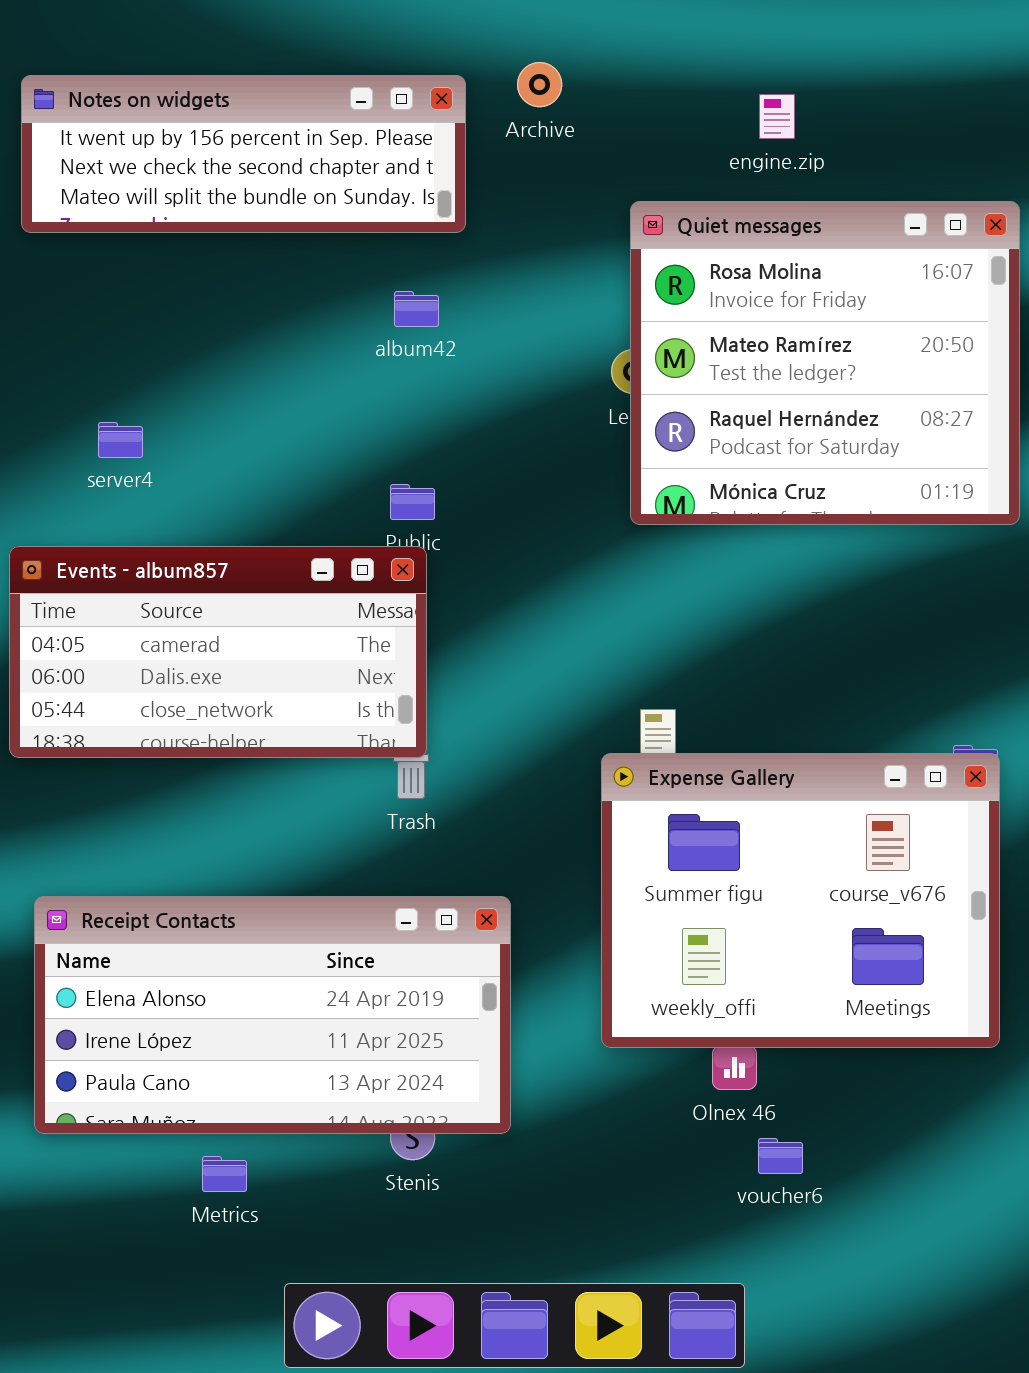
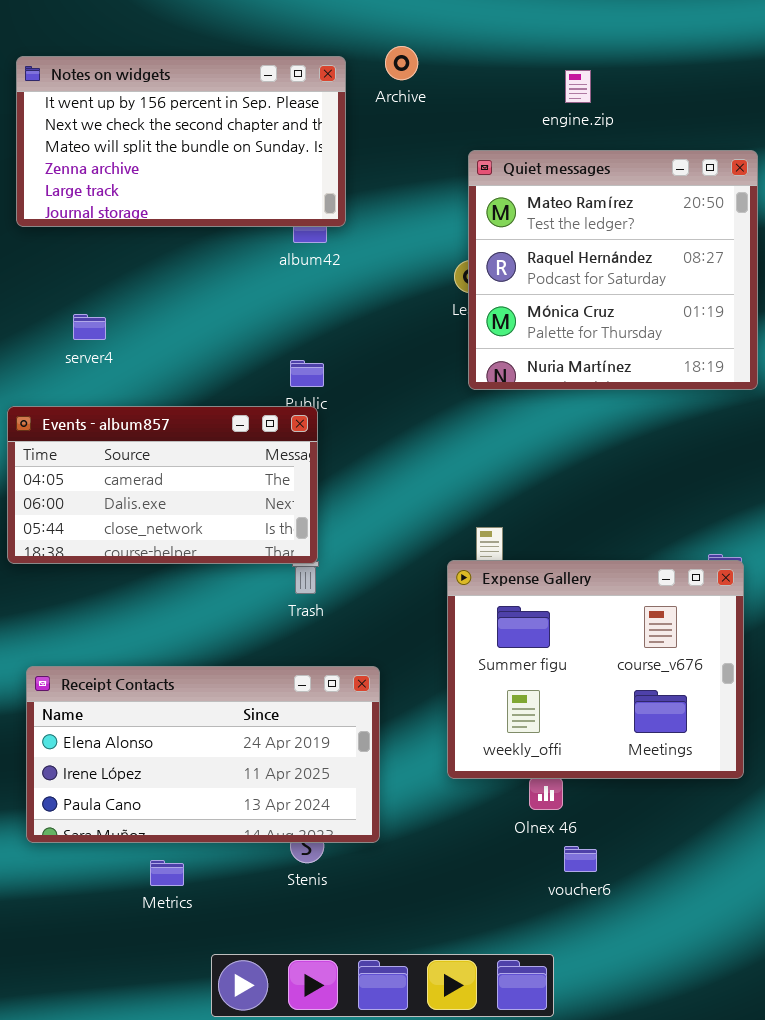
Notes on widgets: [21,75,466,233] -> [16,56,346,227], resized
Quiet messages: [630,201,1020,525] -> [468,150,758,390], scrolled down 1 row

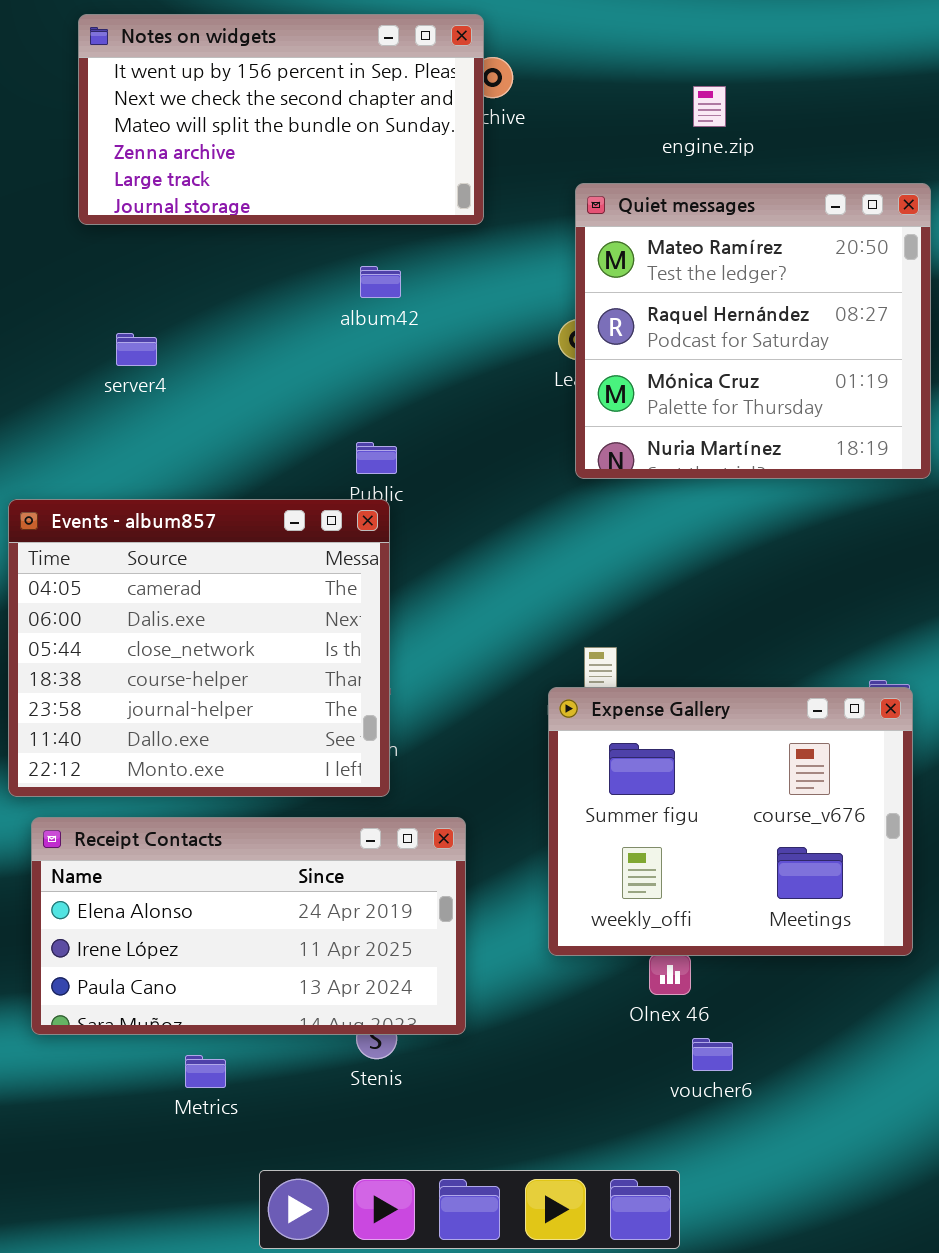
Notes on widgets: [16,56,346,227] -> [78,14,484,225], moved
server4: [73,314,106,340] -> [116,333,157,366], moved
Events - album857: [7,406,318,564] -> [8,499,390,797], resized

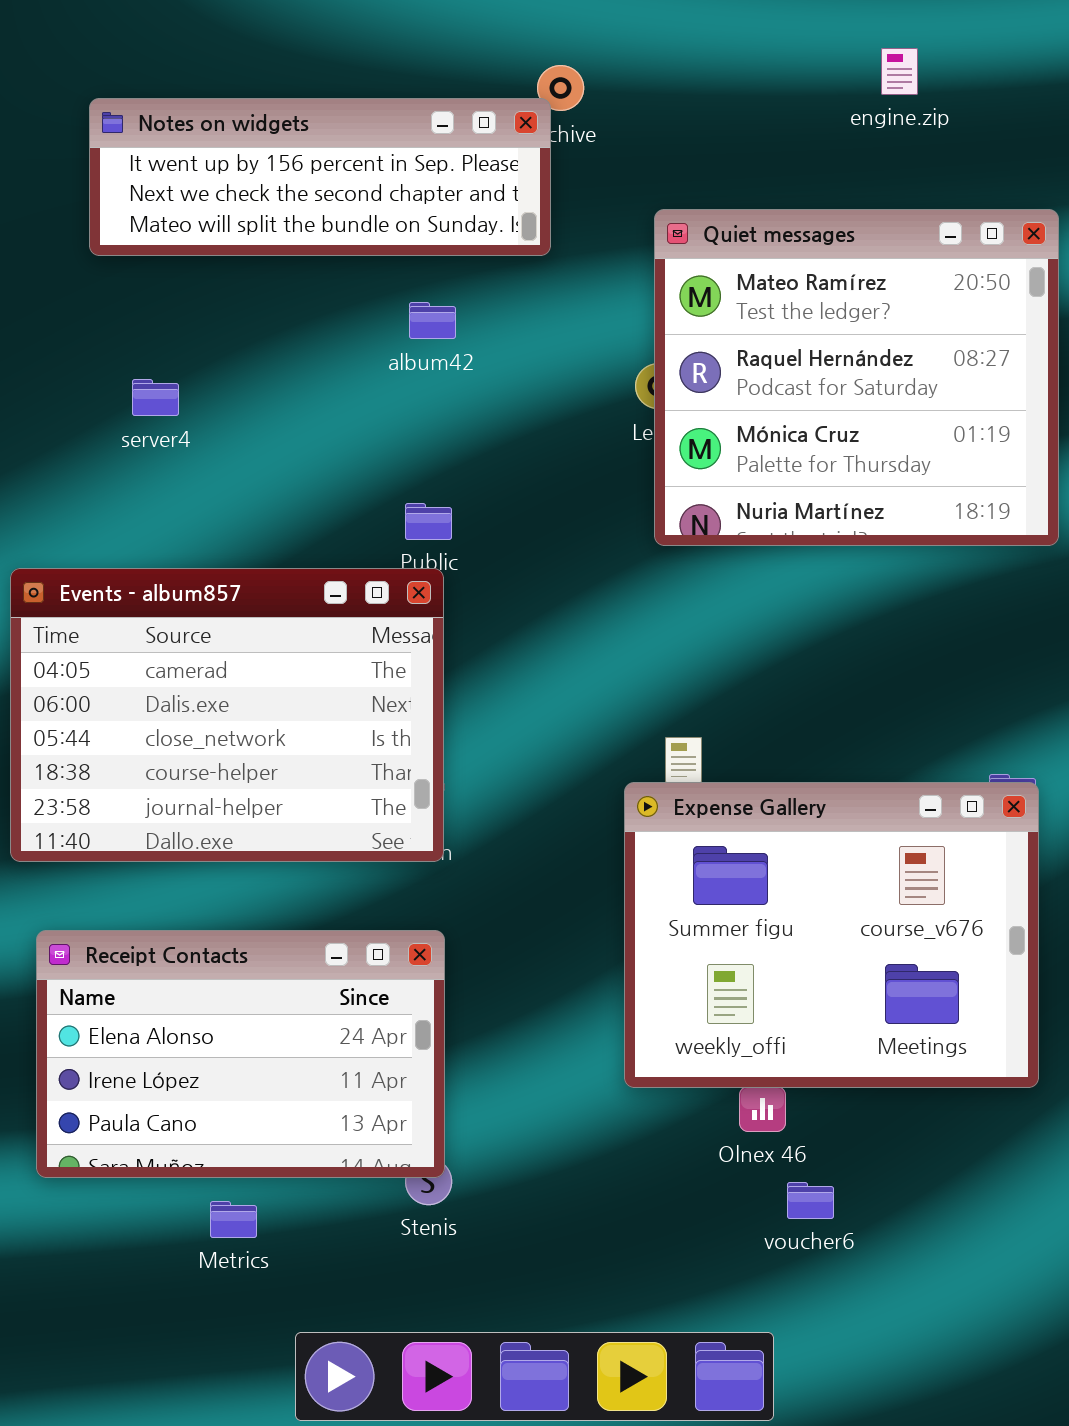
Notes on widgets: [78,14,484,225] -> [89,98,551,256], resized
engine.zip: [693,86,726,127] -> [881,48,918,95], moved
Events - album857: [8,499,390,797] -> [10,568,444,862], resized
Receipt Contacts: [31,817,466,1035] -> [36,930,445,1178], resized

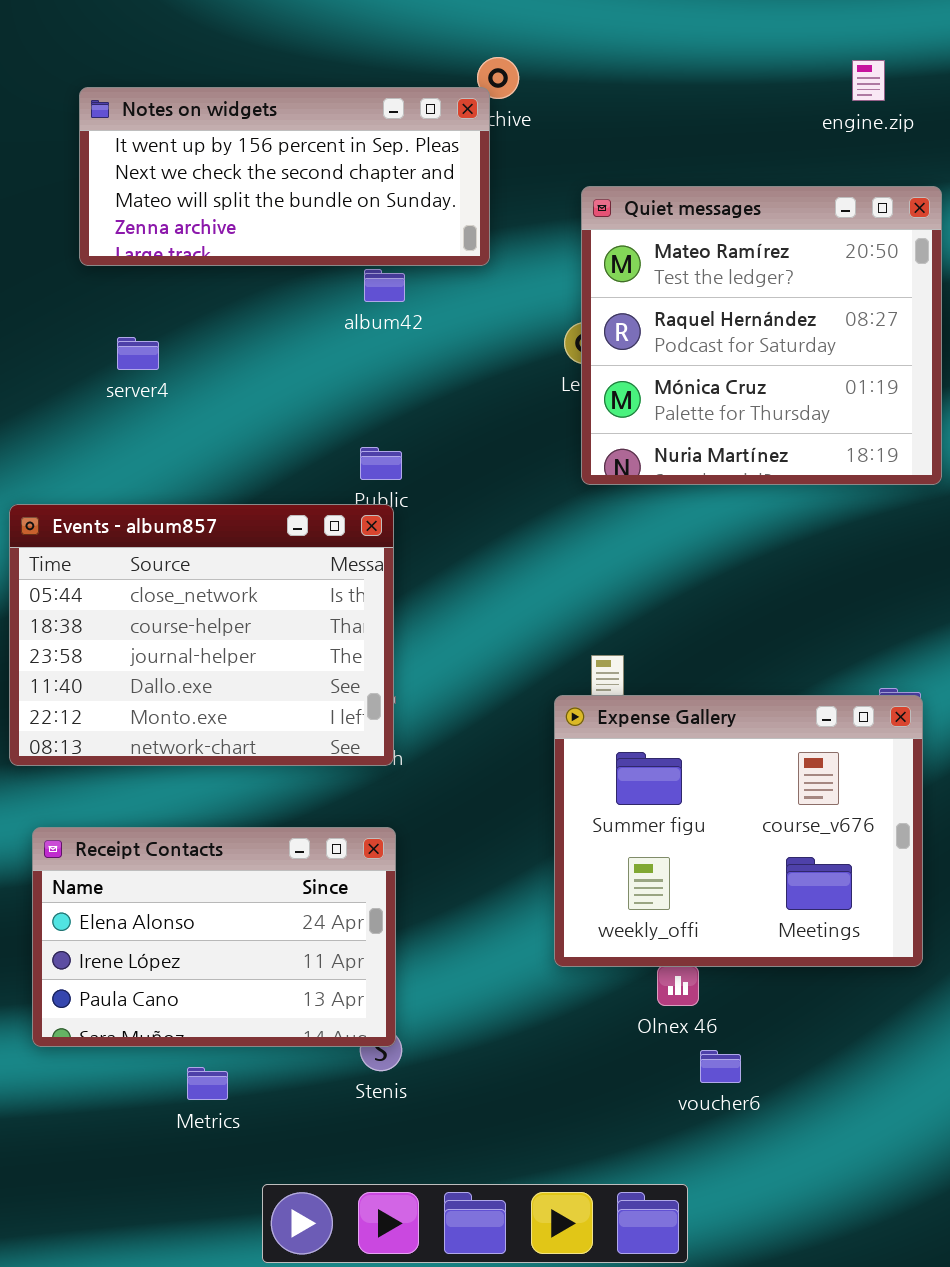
engine.zip: [881,48,918,95] -> [852,60,885,101], moved
Notes on widgets: [89,98,551,256] -> [79,87,490,266], resized
Events - album857: [10,568,444,862] -> [9,504,394,766], scrolled down 2 rows

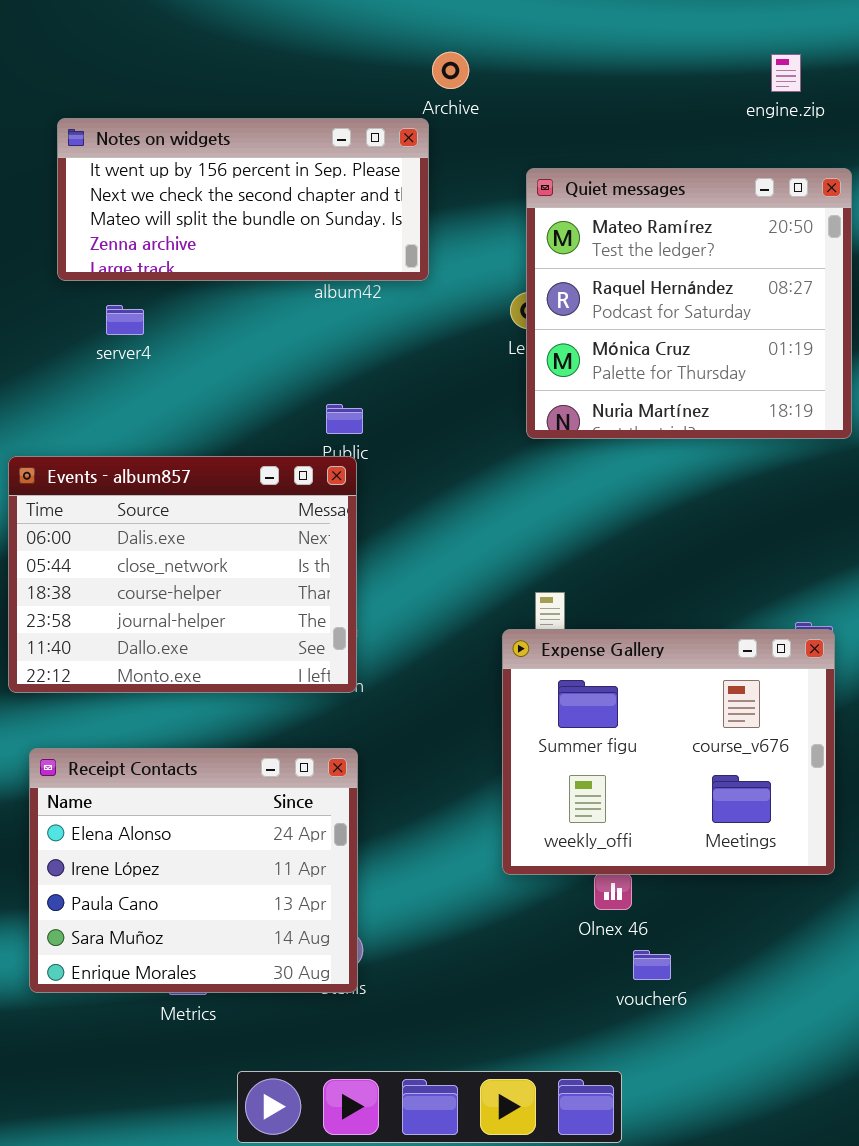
Notes on widgets: [79,87,490,266] -> [57,118,429,281], moved
Events - album857: [9,504,394,766] -> [8,456,357,693], scrolled up 1 row
Receipt Contacts: [32,827,396,1047] -> [29,748,358,993], resized

